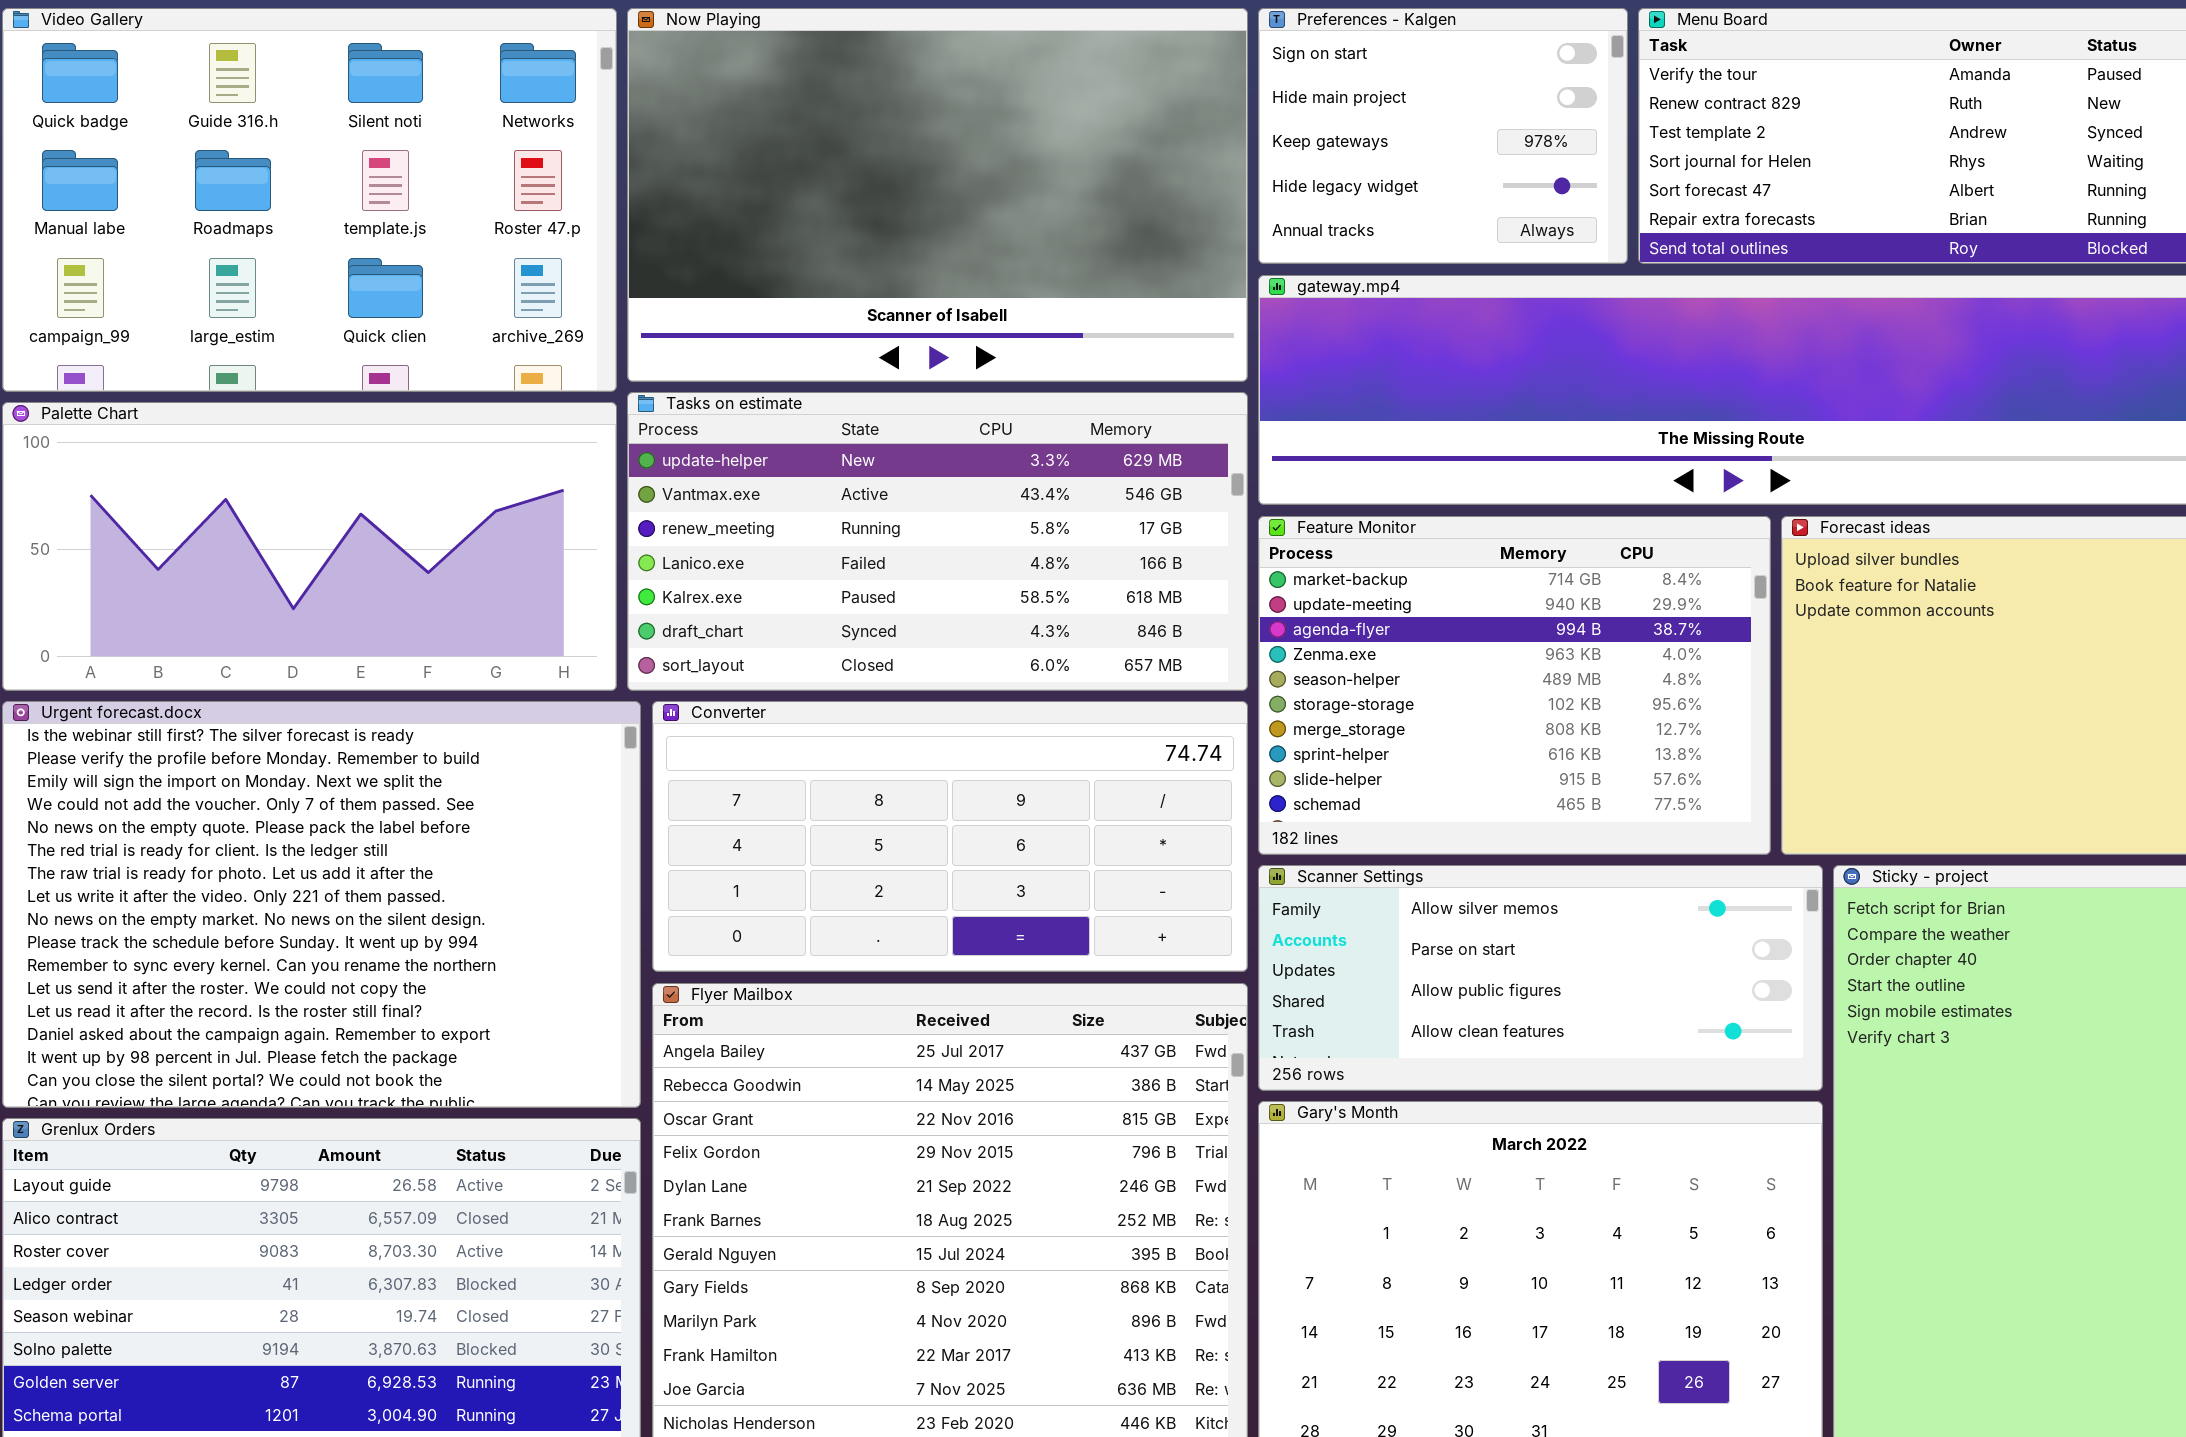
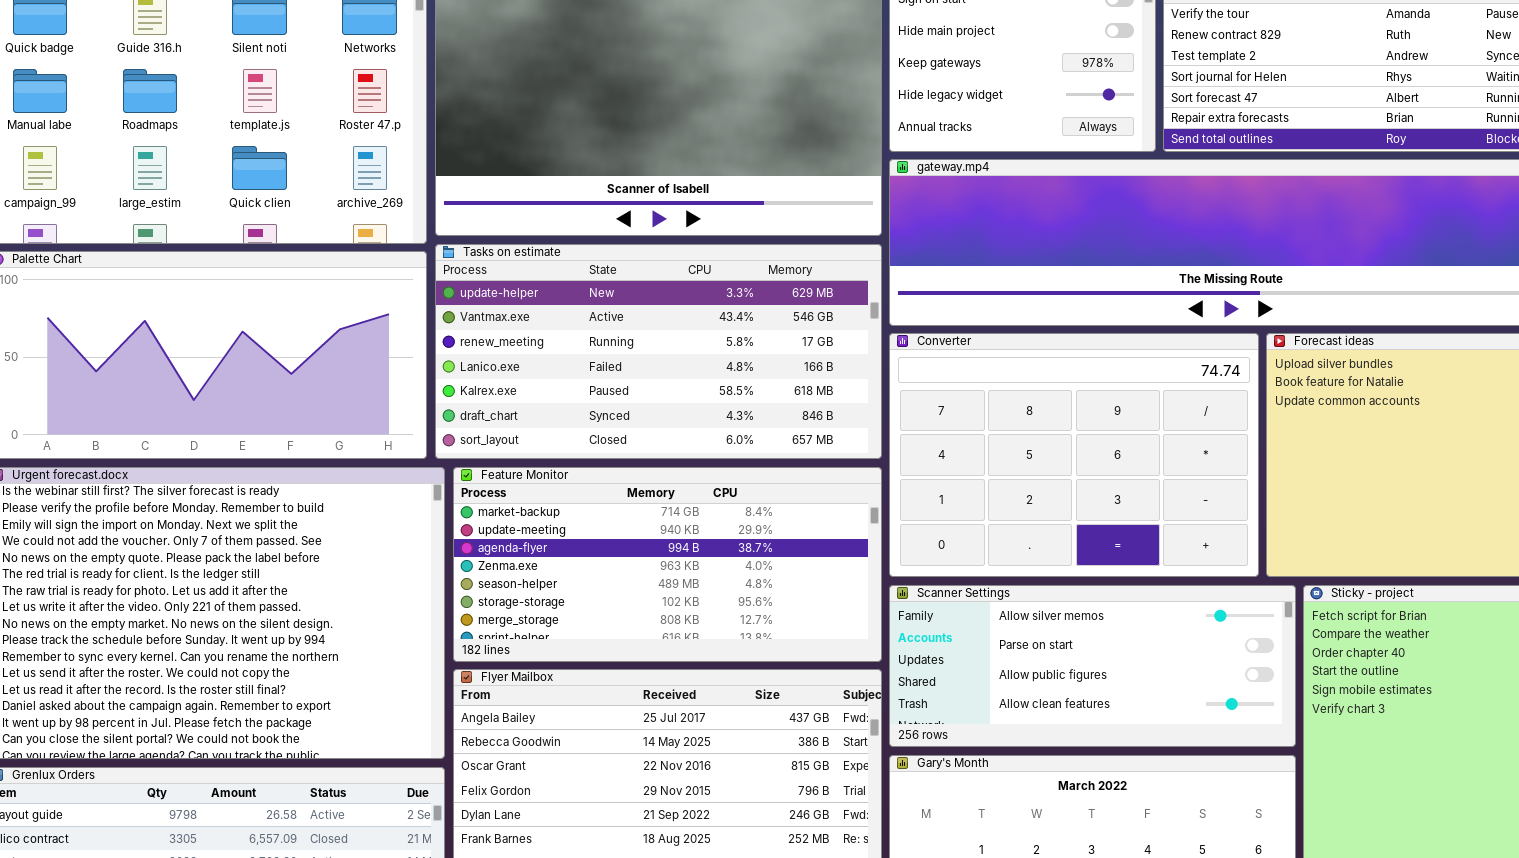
Feature Monitor: [1258,516,1771,855] -> [453,467,882,662], moved, resized
Converter: [652,701,1248,972] -> [889,333,1259,577], moved, resized

